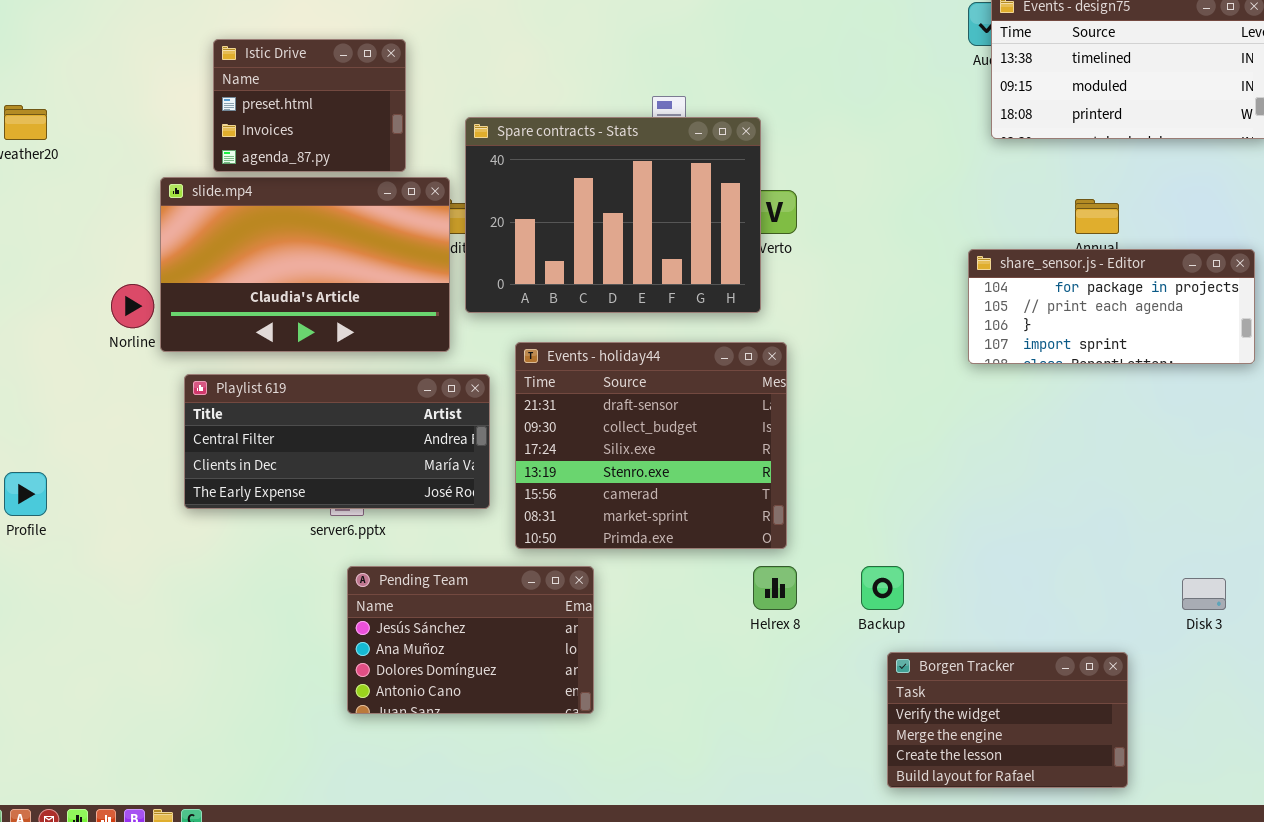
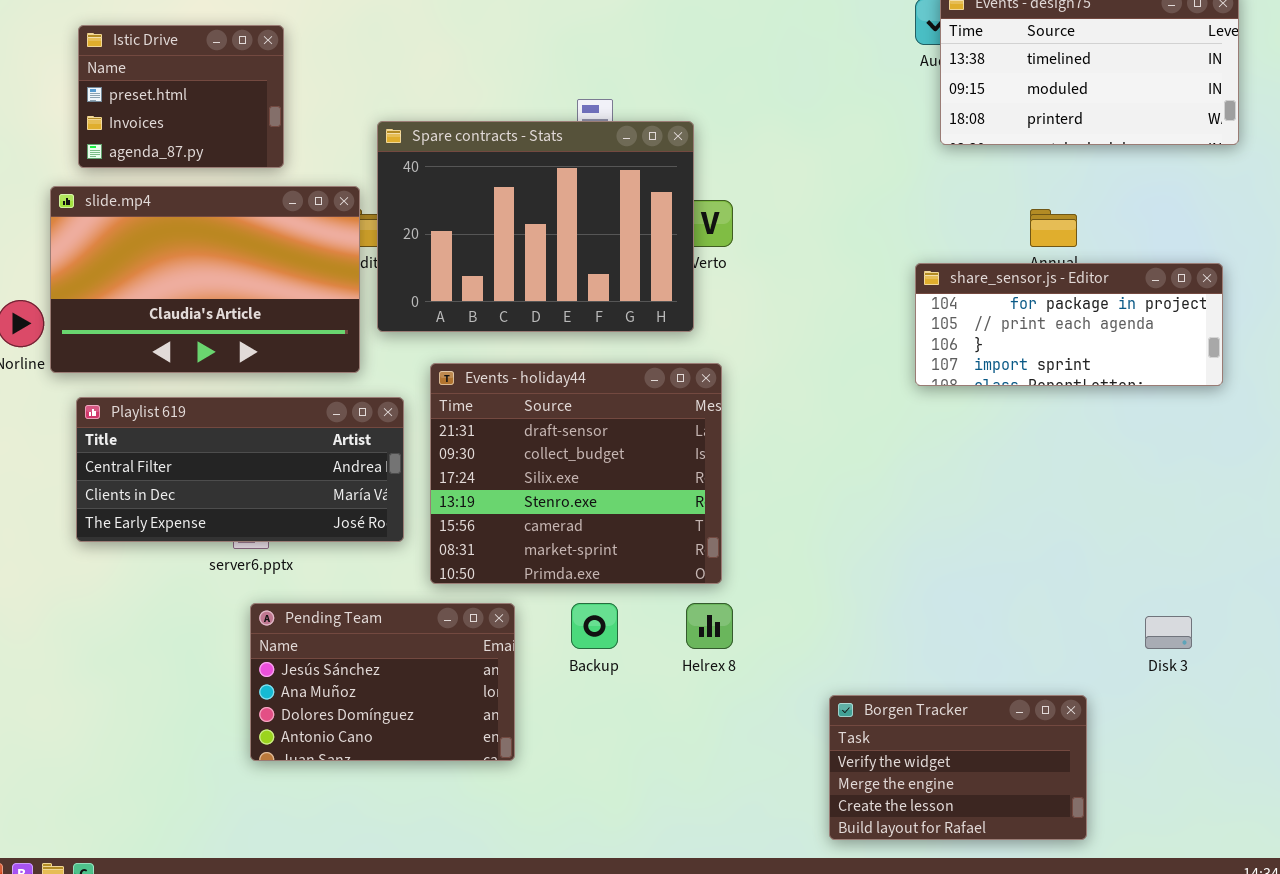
Istic Drive: [213,39,406,172] -> [78,25,284,168], moved
Backup: [861,566,904,610] -> [571,603,618,649], moved

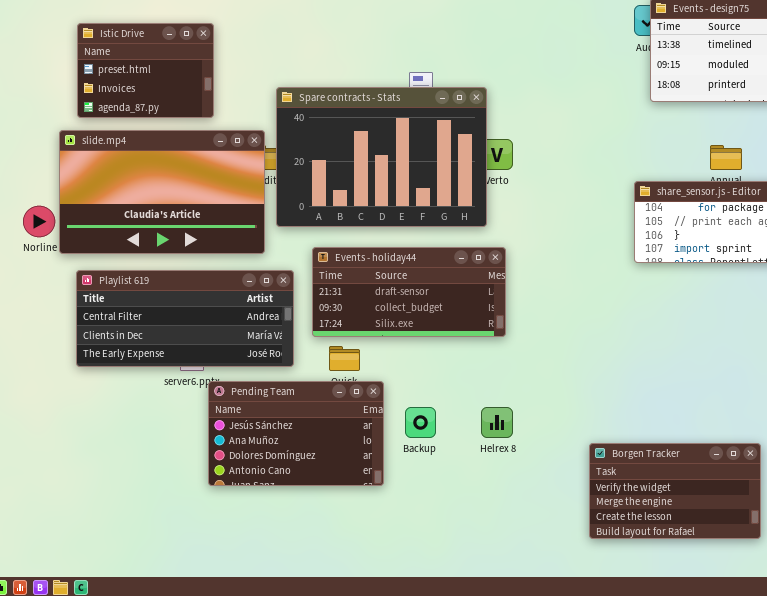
Events - holiday44: [430,363,722,584] -> [312,247,506,337], resized
Pending Team: [250,603,515,761] -> [208,381,384,486], moved
Borgen Tracker: [829,695,1087,840] -> [589,443,761,539], moved

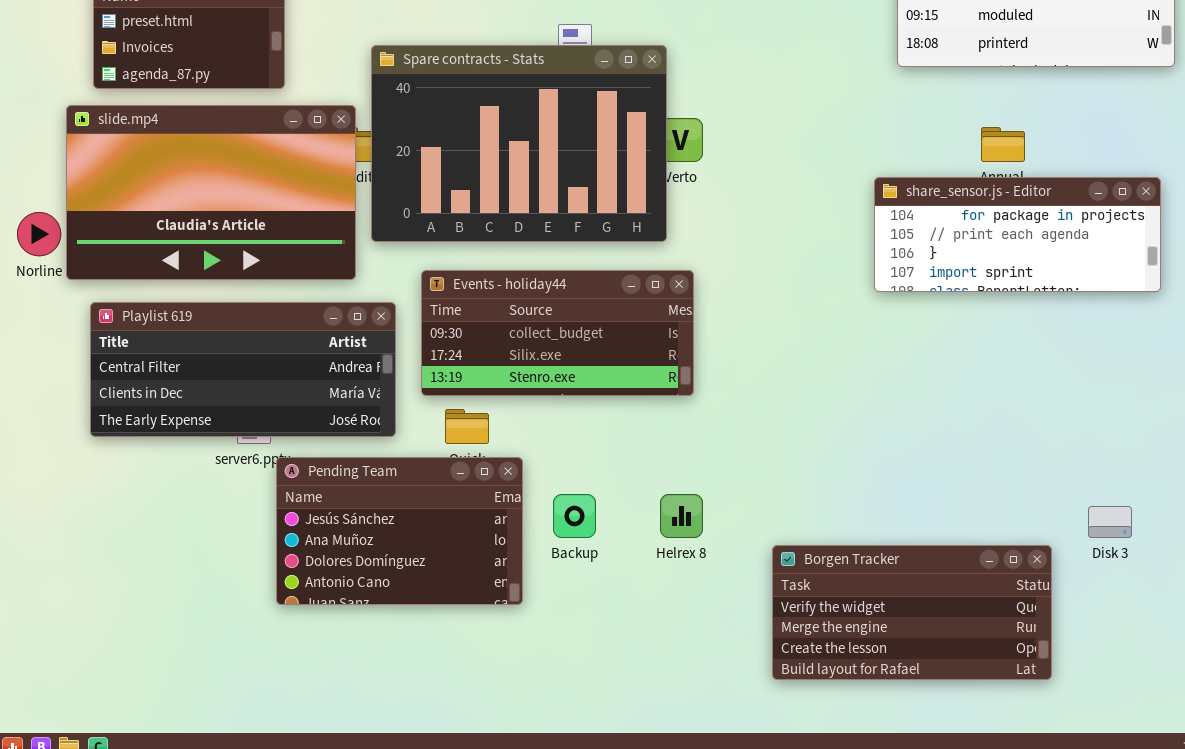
Events - holiday44: [312,247,506,337] -> [421,270,694,396], scrolled down 1 row
Borgen Tracker: [589,443,761,539] -> [772,545,1052,680], resized

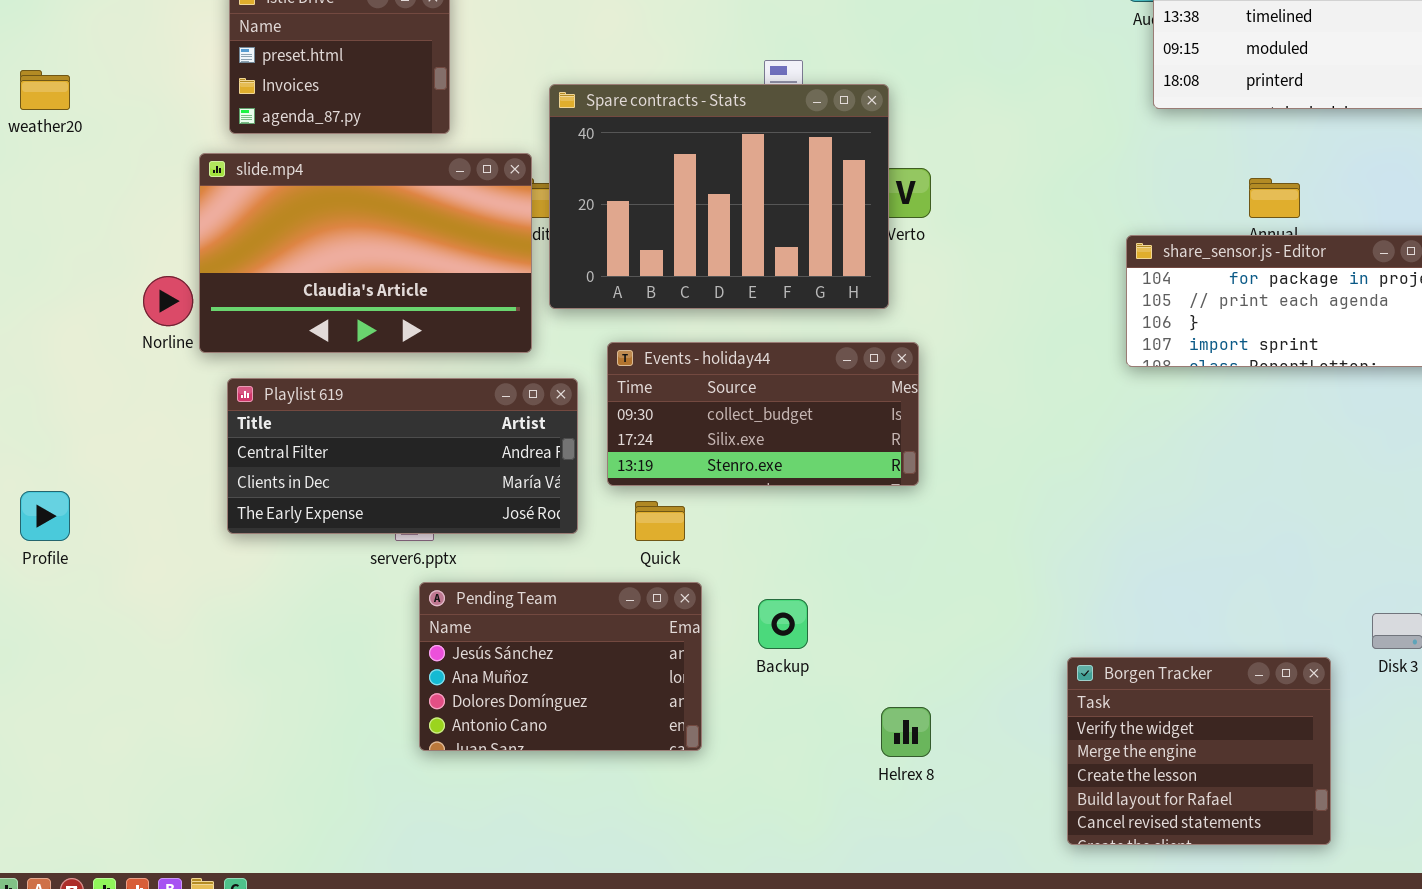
Pending Team: [276,457,523,605] -> [419,582,702,751], moved
Helrex 8: [660,494,703,538] -> [881,707,931,757], moved
Borgen Tracker: [772,545,1052,680] -> [1067,657,1331,845], resized

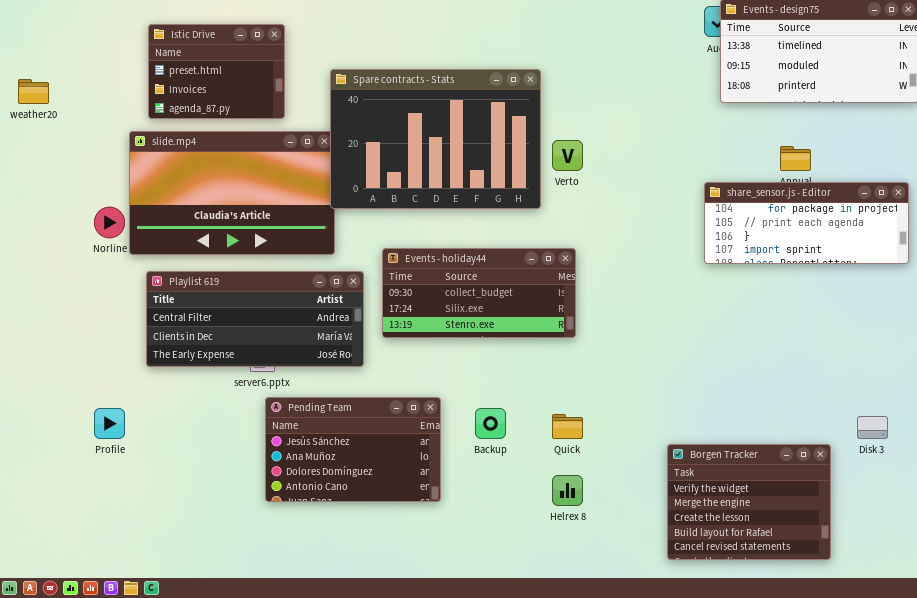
Spare contracts - Stats: [549,84,889,309] -> [330,69,541,209], moved
Profile: [20,491,70,541] -> [94,408,125,439], moved
Quick: [635,501,685,541] -> [552,414,583,439], moved

